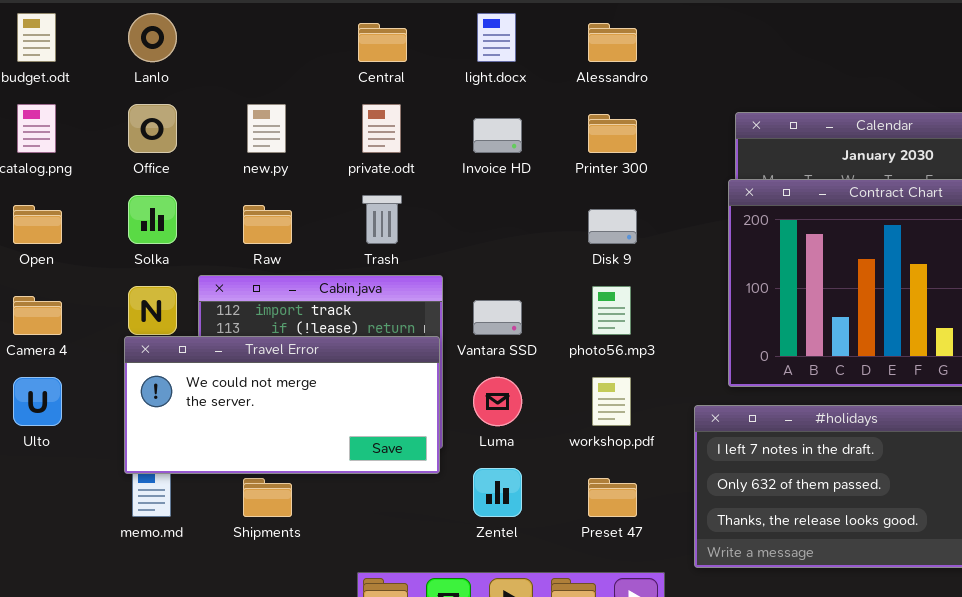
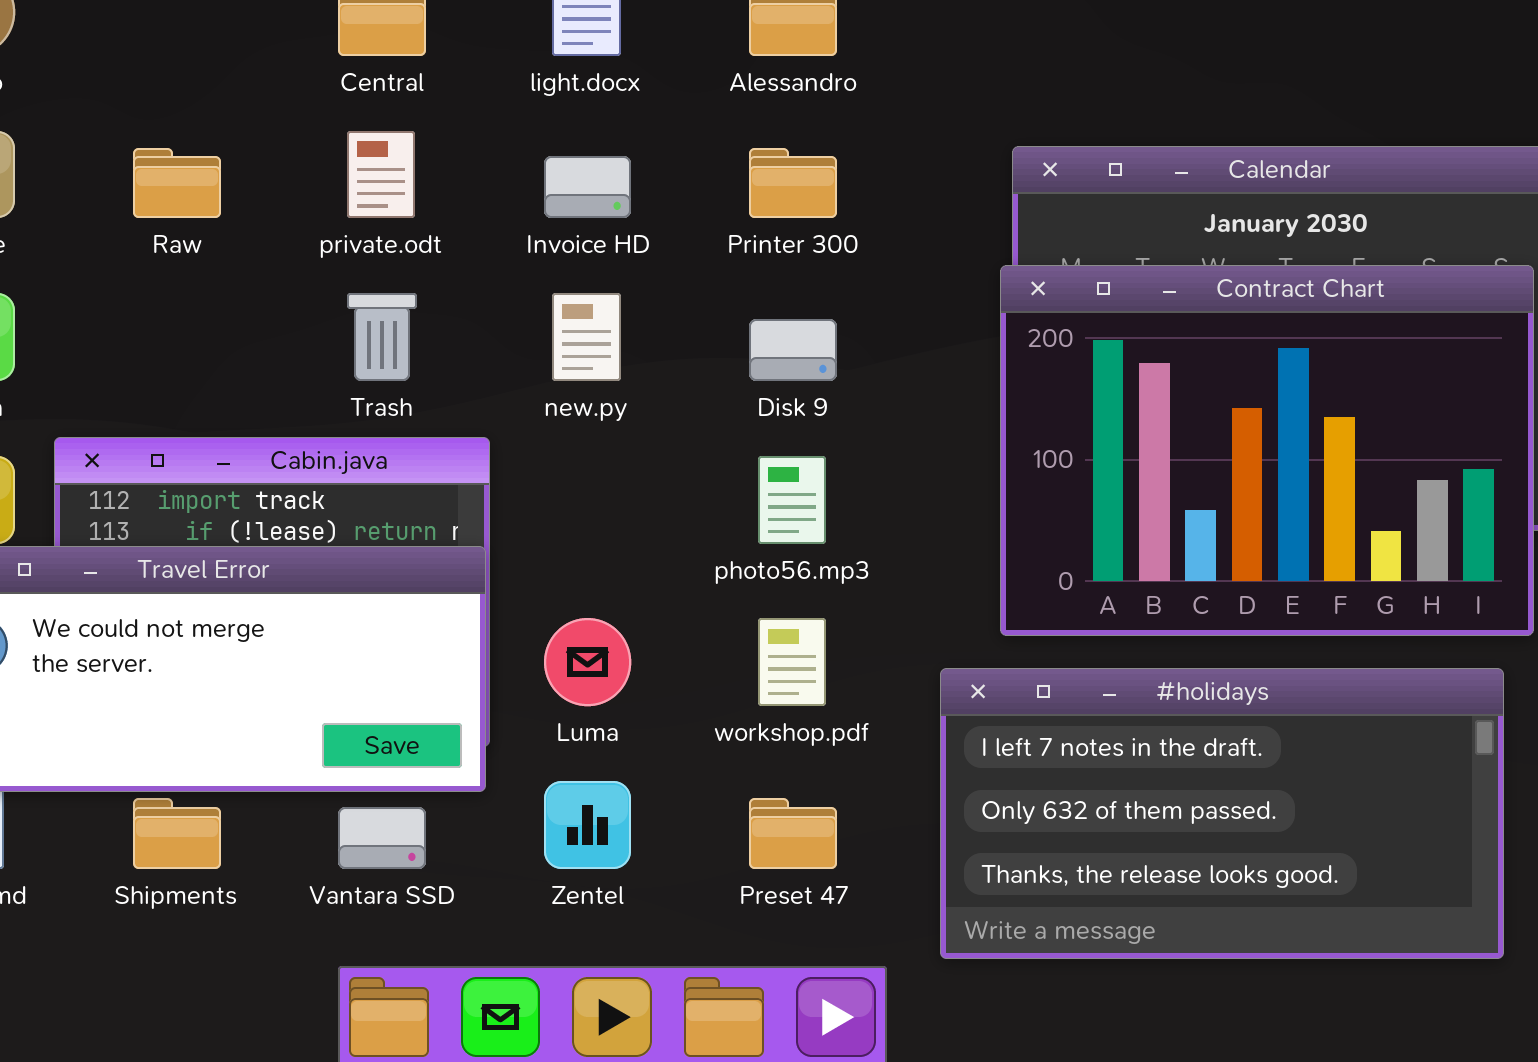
new.py: [247,104,286,153] -> [552,293,621,381], moved
Raw: [243,205,292,244] -> [133,148,221,218], moved
Vantara SSD: [473,300,522,335] -> [338,807,426,869], moved

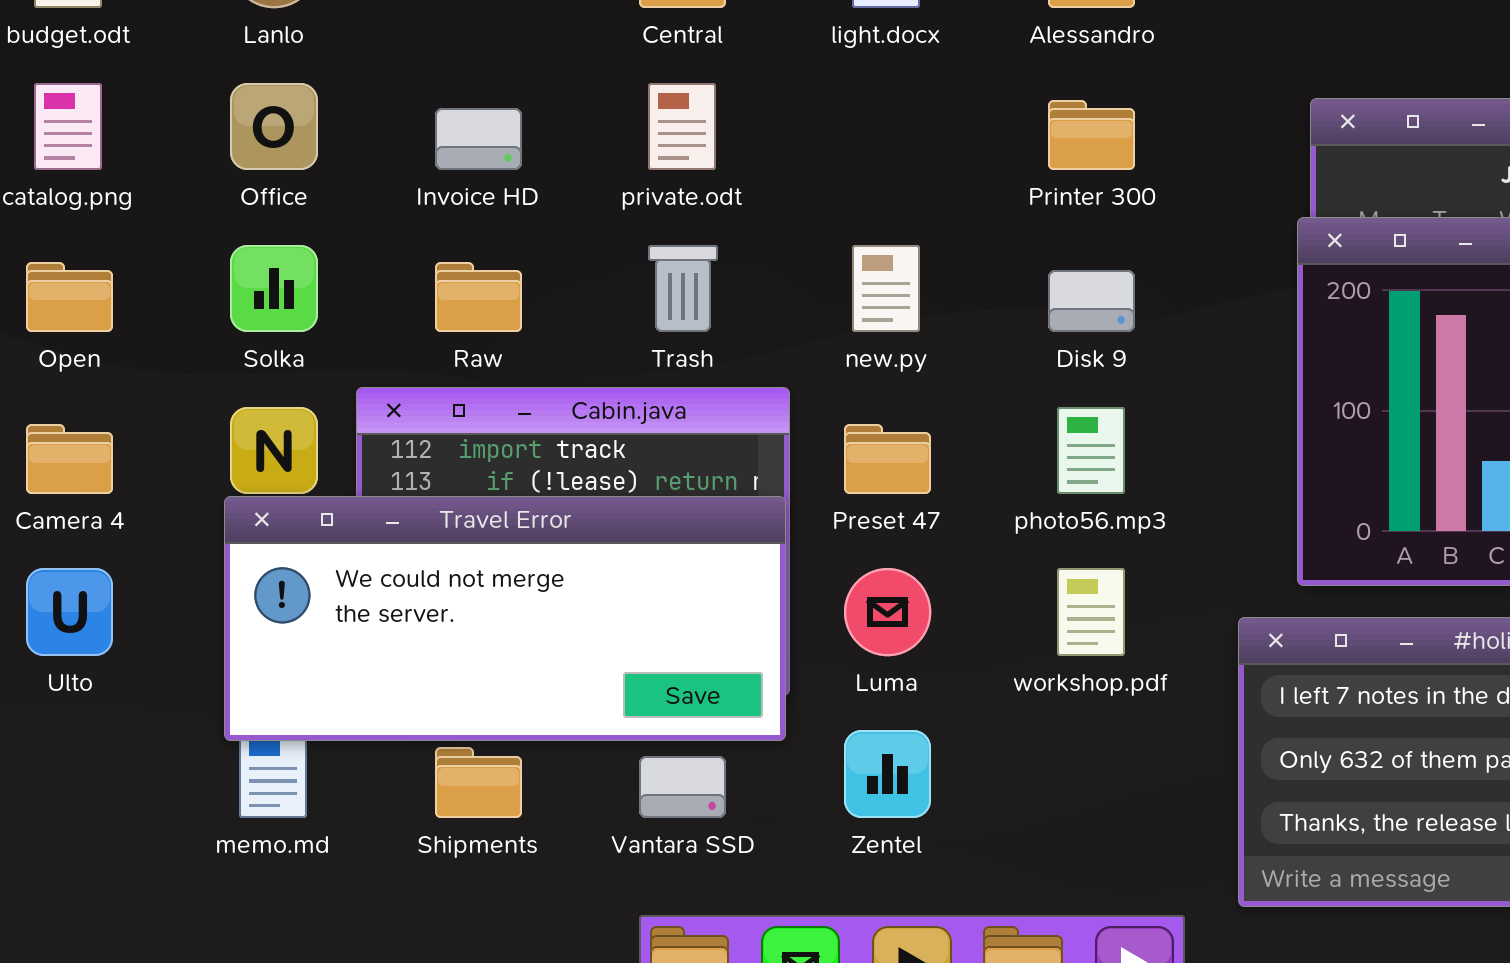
Raw: [133,148,221,218] -> [435,262,522,332], moved
Invoice HD: [544,156,631,218] -> [435,108,522,170], moved
Preset 47: [749,798,837,869] -> [844,424,931,494], moved

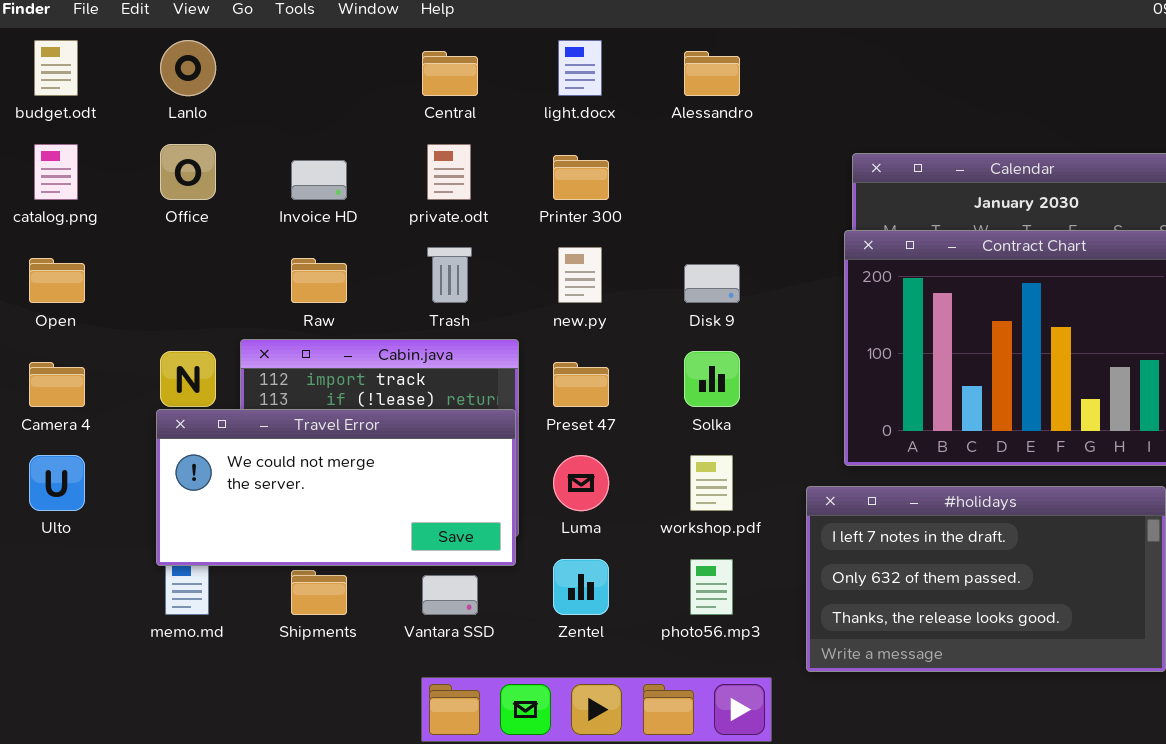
Printer 300: [1048,100,1135,170] -> [553,155,609,200], moved
Solka: [230,245,318,332] -> [684,351,740,407], moved
photo56.mp3: [1057,407,1125,494] -> [690,559,733,615], moved

